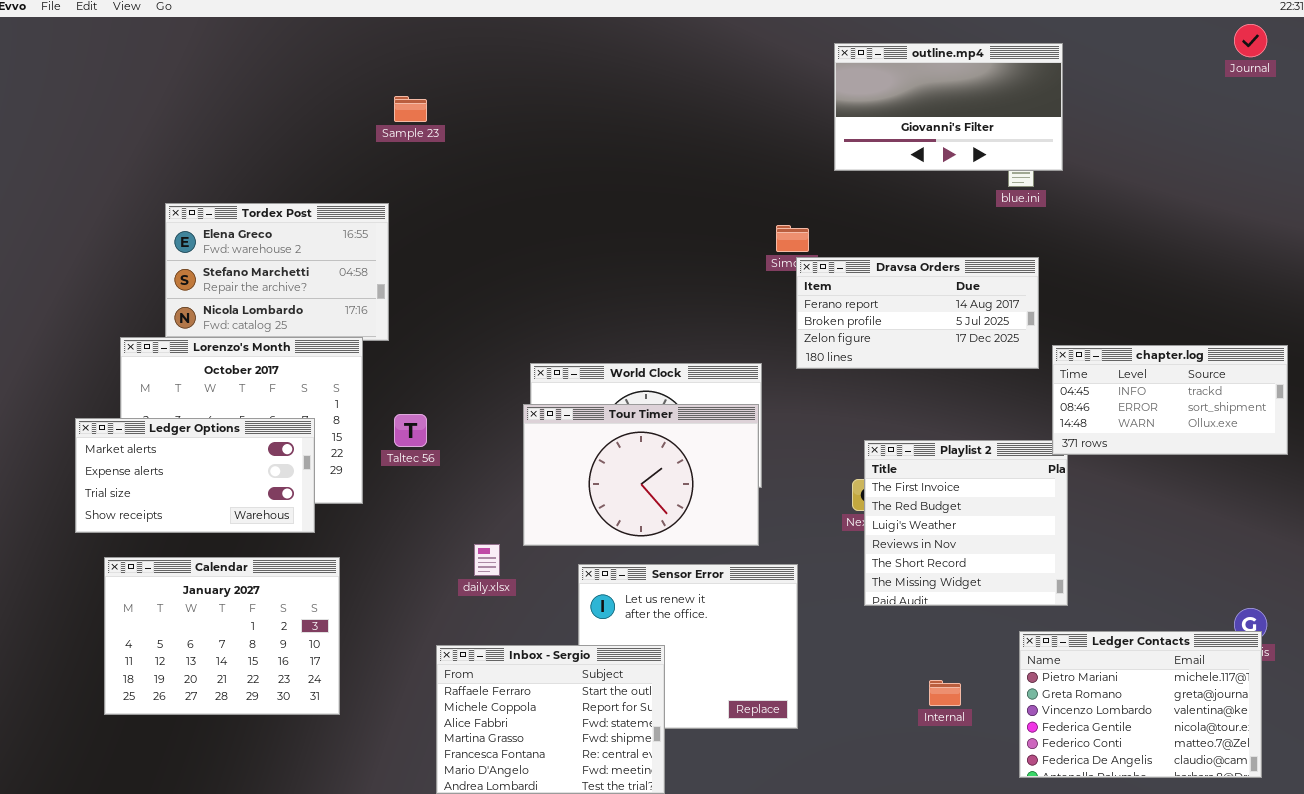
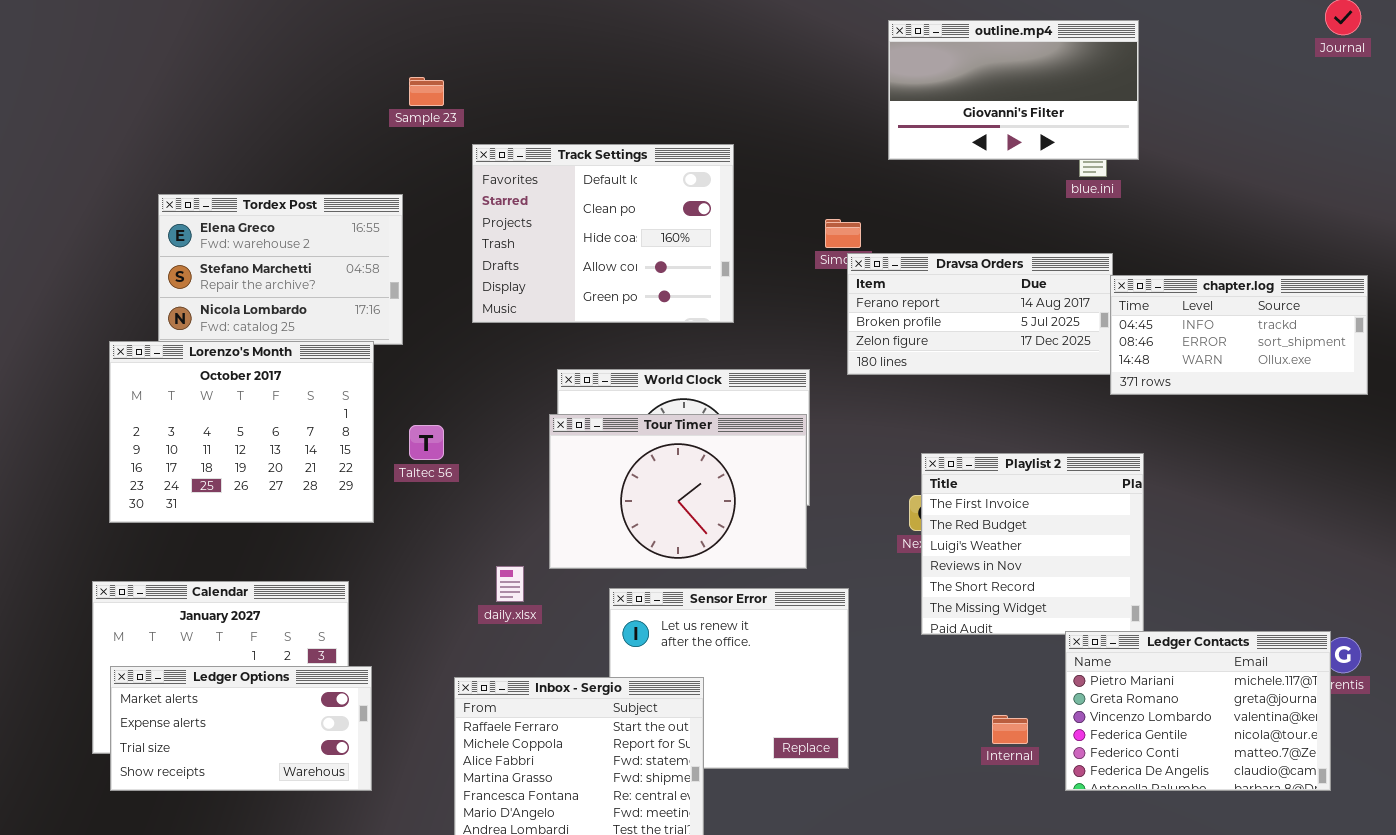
Track Settings: none -> [472,144,734,323], opened
chapter.log: [1052,345,1288,455] -> [1110,275,1368,395], moved
Ledger Options: [75,418,315,533] -> [110,666,372,791], moved
Ledger Contacts: [1019,631,1262,778] -> [1065,631,1331,791], moved

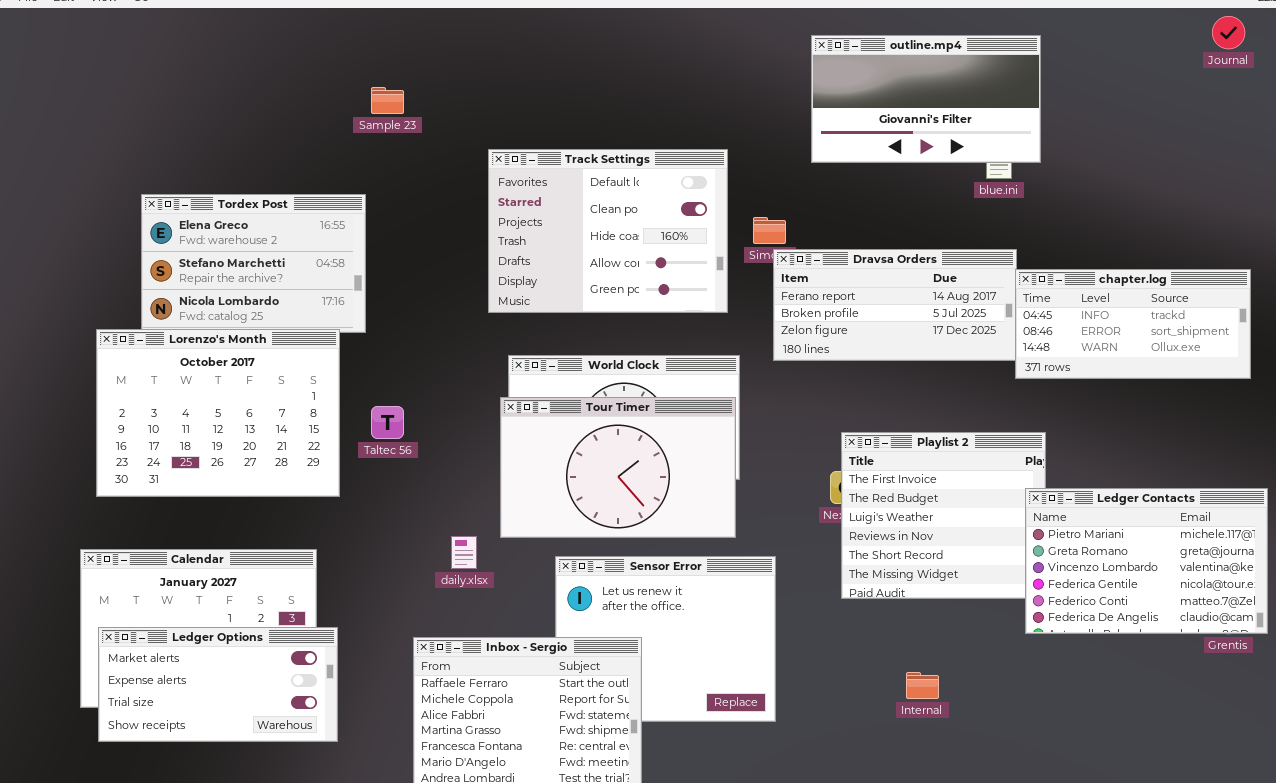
Track Settings: [472,144,734,323] -> [488,149,728,313], moved
Ledger Contacts: [1065,631,1331,791] -> [1025,488,1268,634], moved

